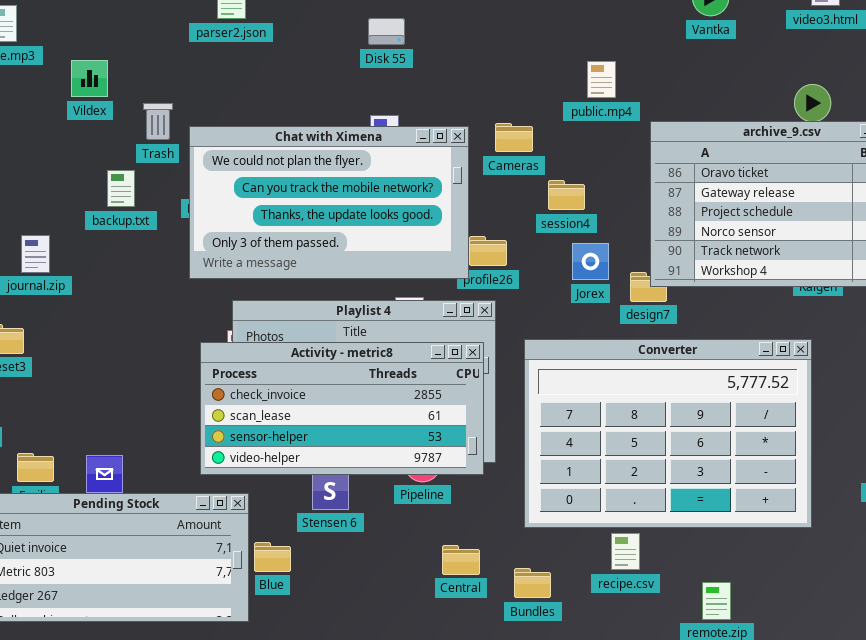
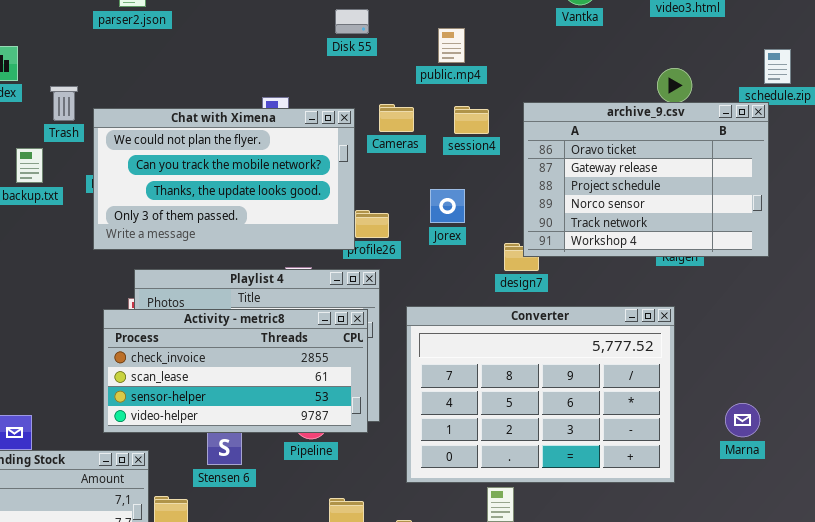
Disk 55: [368,18,405,45] -> [335,9,369,34], moved
public.mp4: [587,61,616,98] -> [438,28,465,63], moved
session4: [548,180,585,210] -> [454,106,489,134], moved
Jorex: [572,243,609,280] -> [430,189,465,223], moved

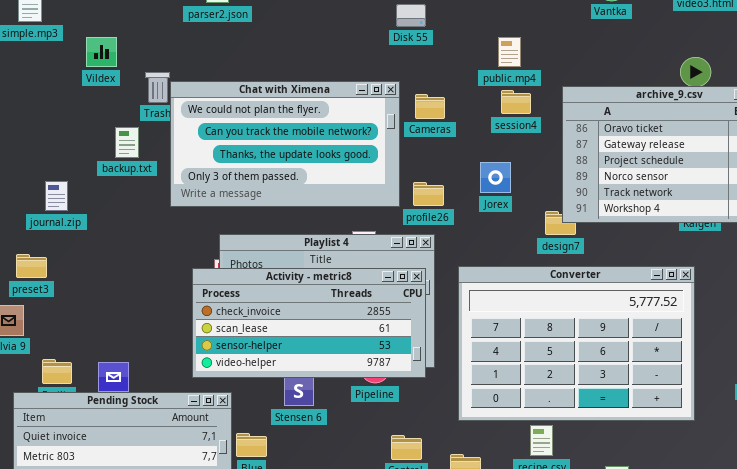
public.mp4: [438,28,465,63] -> [498,37,521,67], moved
Cameras: [379,104,414,132] -> [415,94,445,119], moved
Chat with Ximena: [93,108,355,250] -> [170,81,400,207], moved

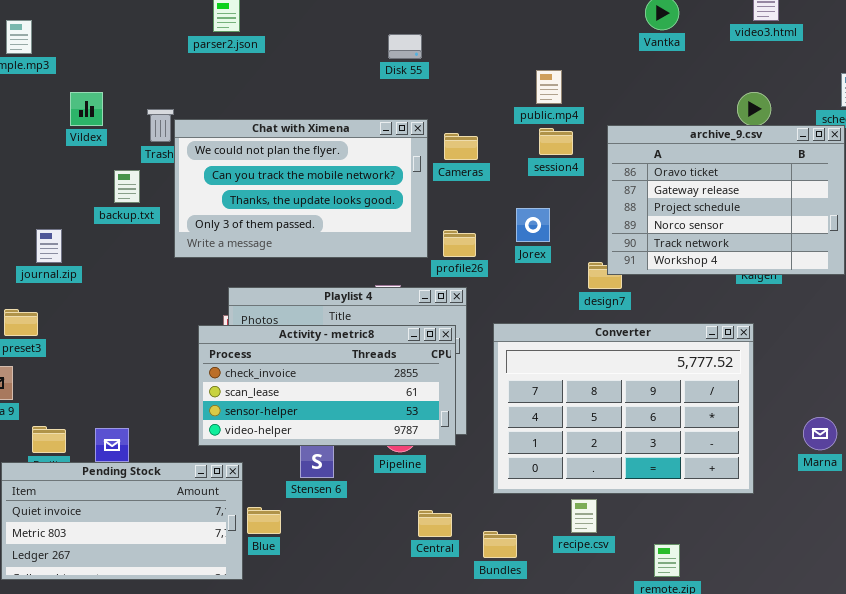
Disk 55: [396,4,426,27] -> [388,34,422,59], moved
Vildex: [86,37,117,67] -> [70,92,103,126], moved

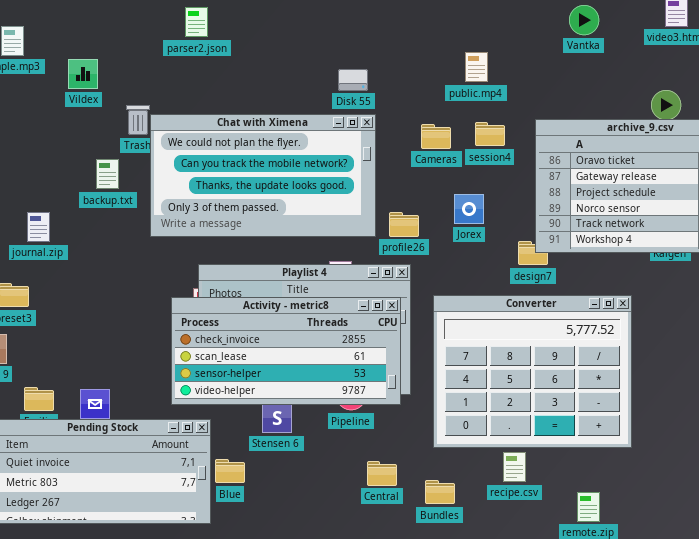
Disk 55: [388,34,422,59] -> [338,69,368,91], moved
public.mp4: [536,70,562,104] -> [465,52,488,82], moved
Vildex: [70,92,103,126] -> [68,59,98,89], moved
Cameras: [444,133,478,160] -> [421,124,451,149], moved
Converter: [493,323,754,494] -> [433,295,632,448], resized

